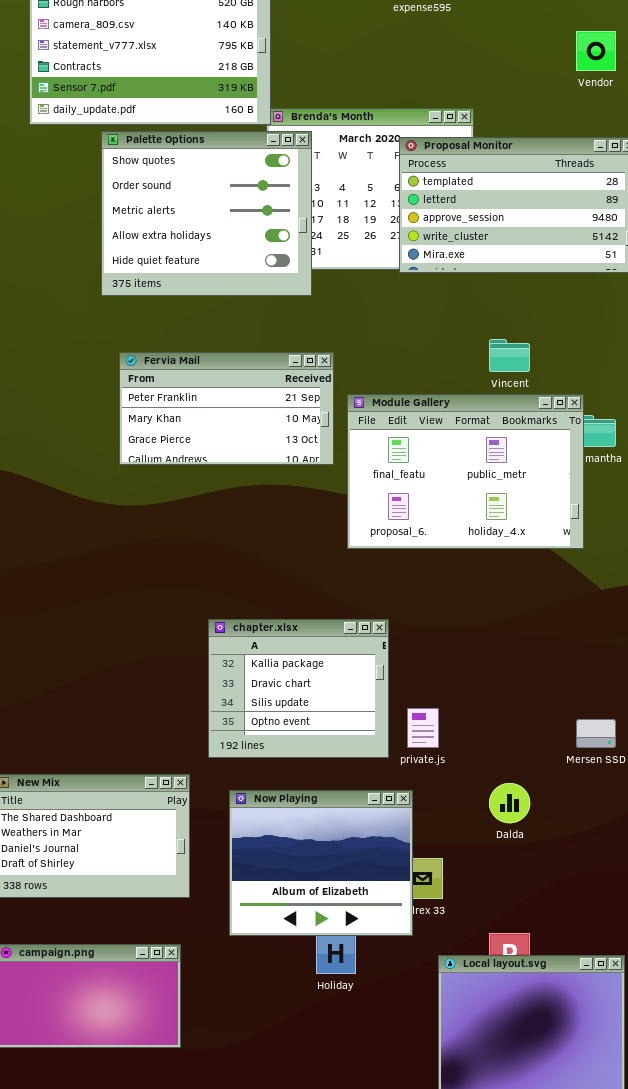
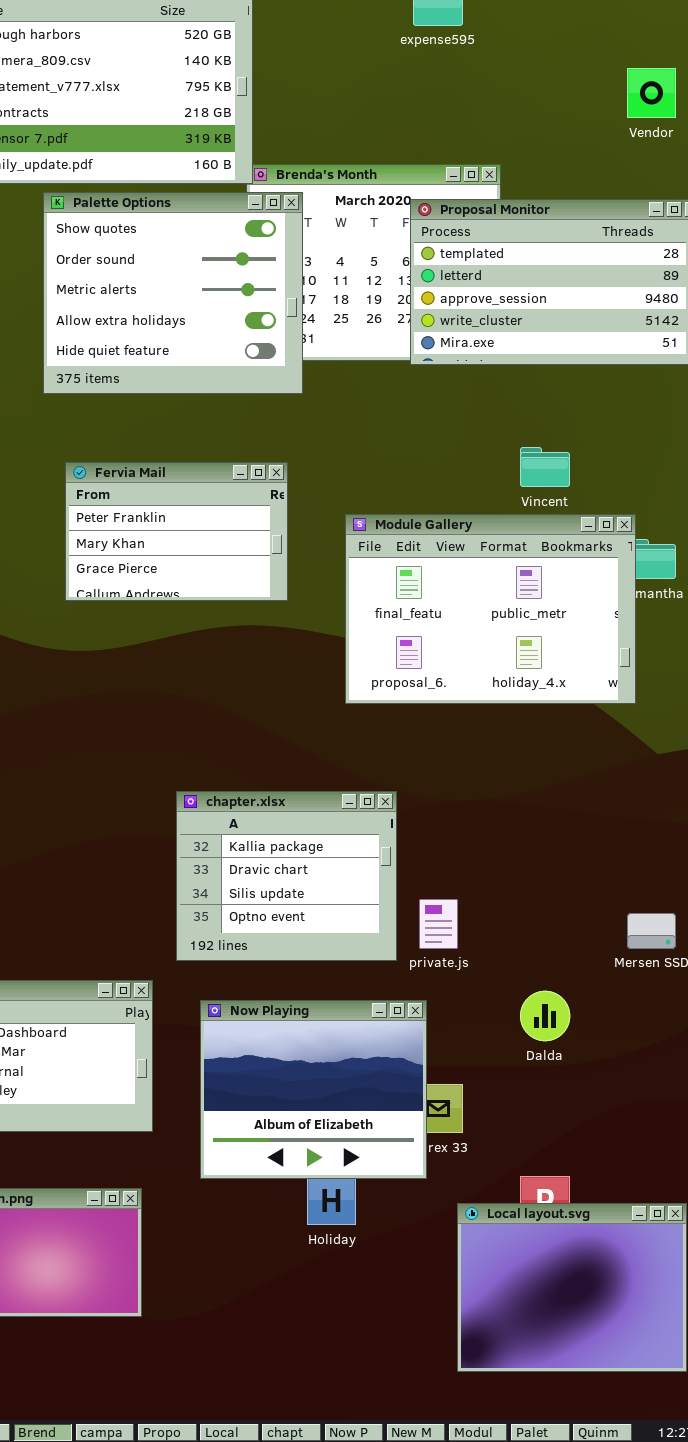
Fervia Mail: [119,352,334,465] -> [65,462,288,601], resized

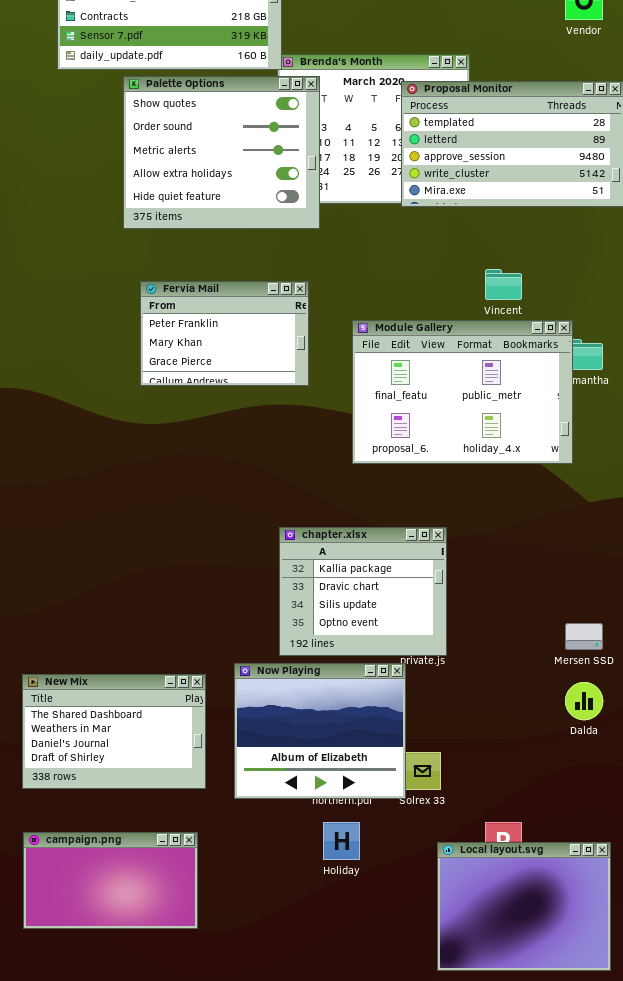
chapter.xlsx: [176,791,397,961] -> [279,527,447,656], moved
Dalda: [520,991,570,1041] -> [565,682,603,720], moved
Now Playing: [200,1000,427,1179] -> [234,663,406,799], moved

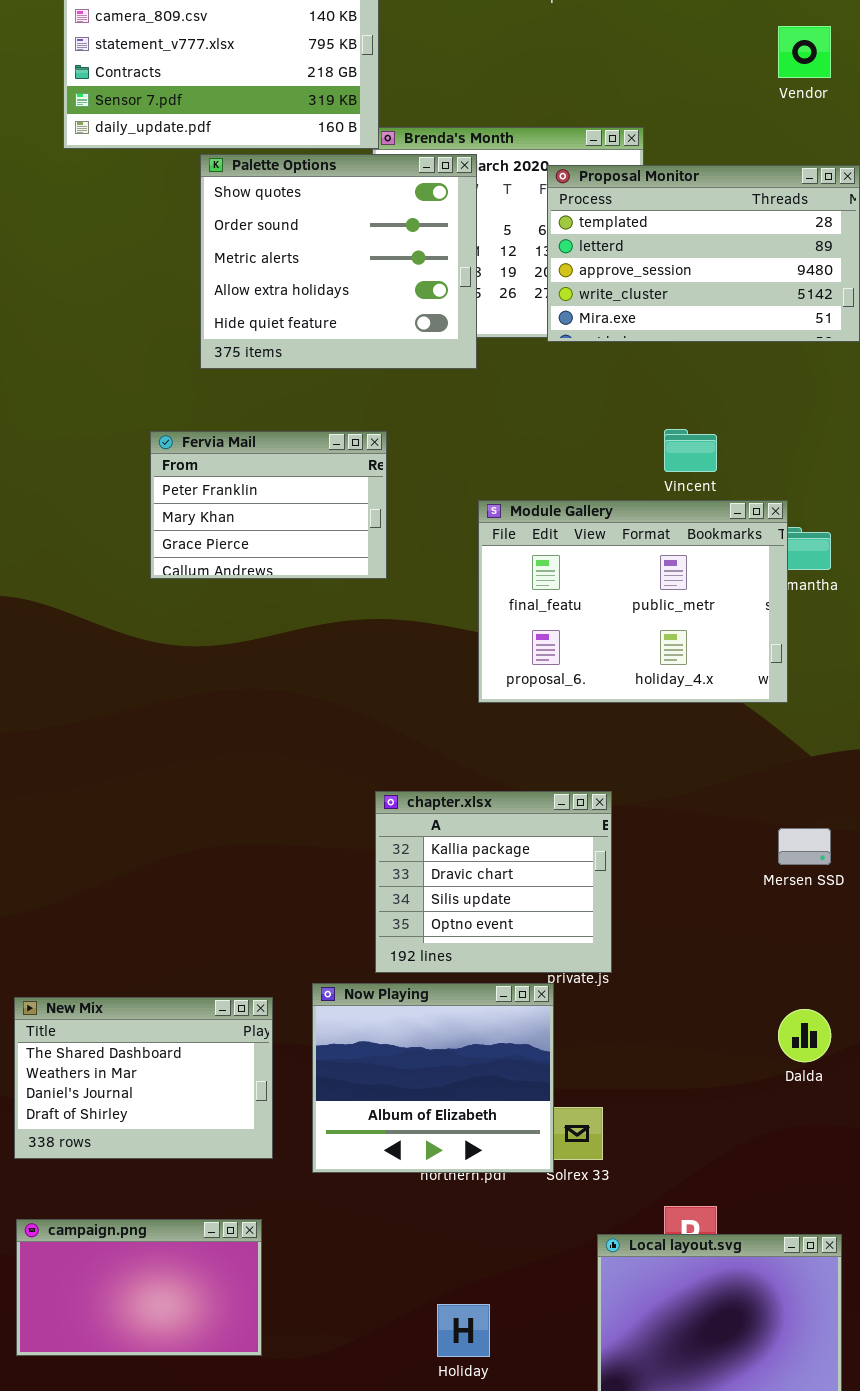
Palette Options: [123,76,320,229] -> [200,154,477,369], moved
Fervia Mail: [140,281,309,386] -> [150,431,387,579], moved
Mersen SSD: [565,623,603,650] -> [778,828,831,865], moved
Holiday: [323,822,360,860] -> [437,1304,490,1357], moved

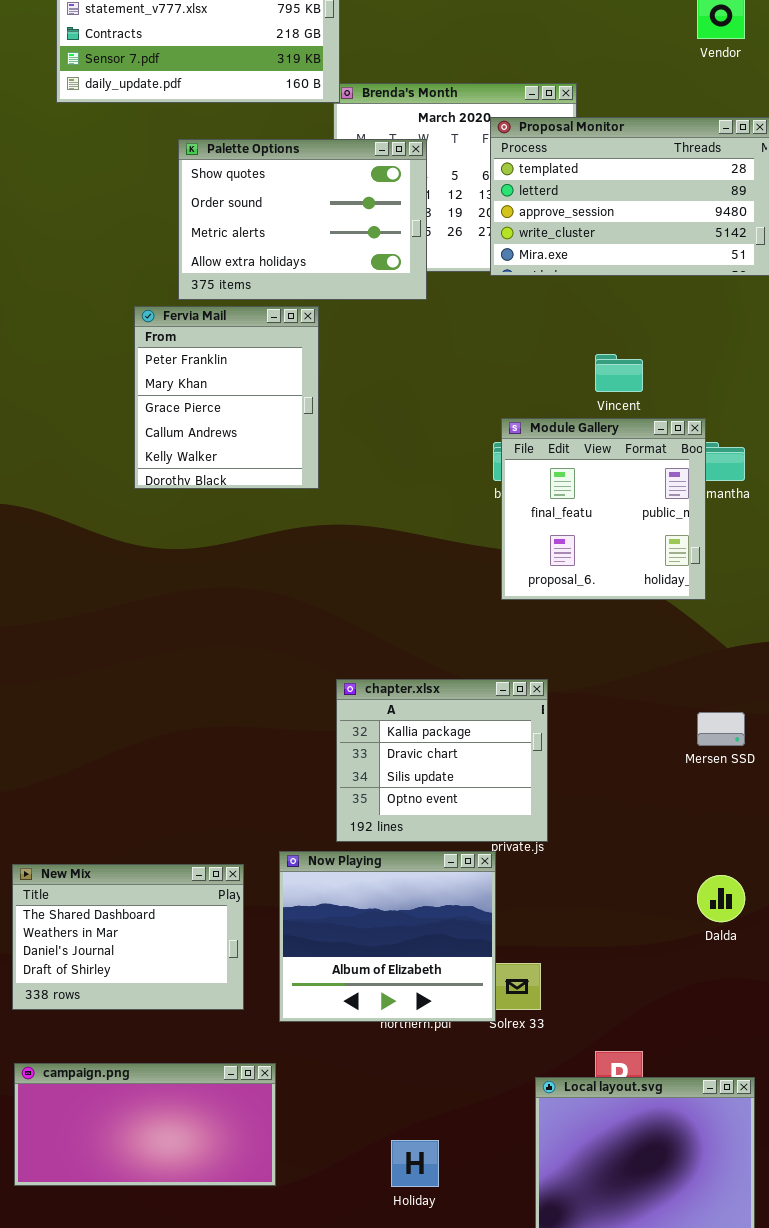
Palette Options: [200,154,477,369] -> [178,139,427,300], resized
Fervia Mail: [150,431,387,579] -> [134,306,319,489], resized
Module Gallery: [478,500,788,703] -> [501,418,706,600], resized
campaign.png: [16,1219,262,1356] -> [14,1063,276,1186], resized

